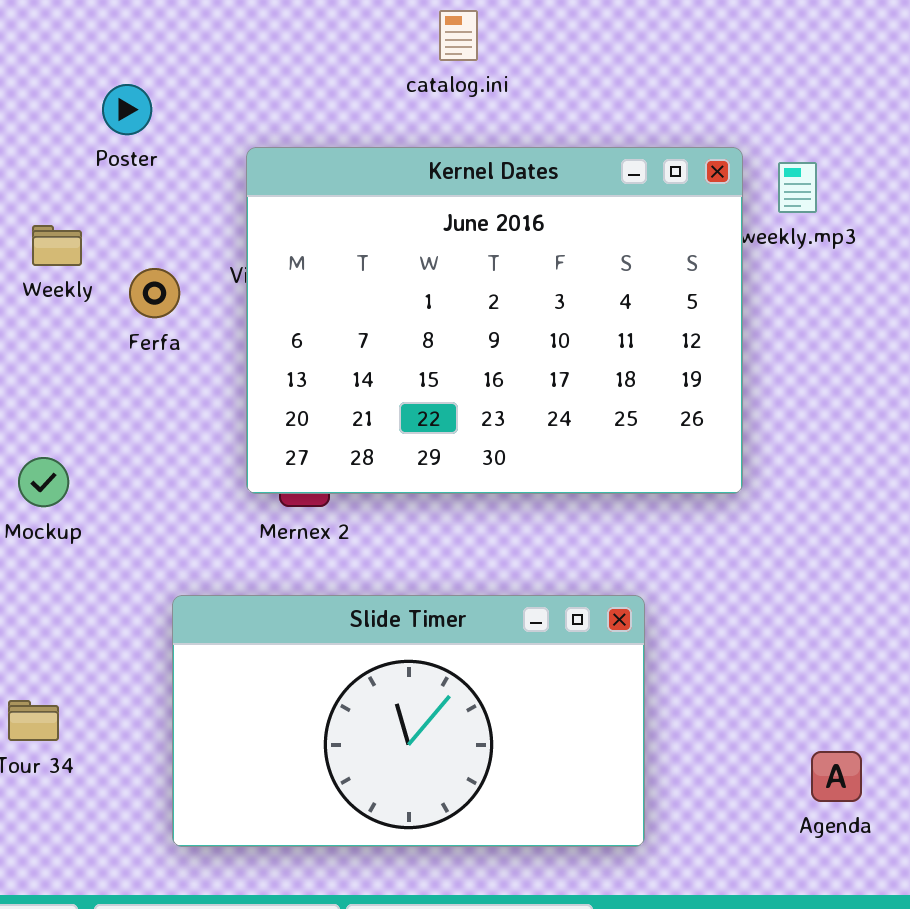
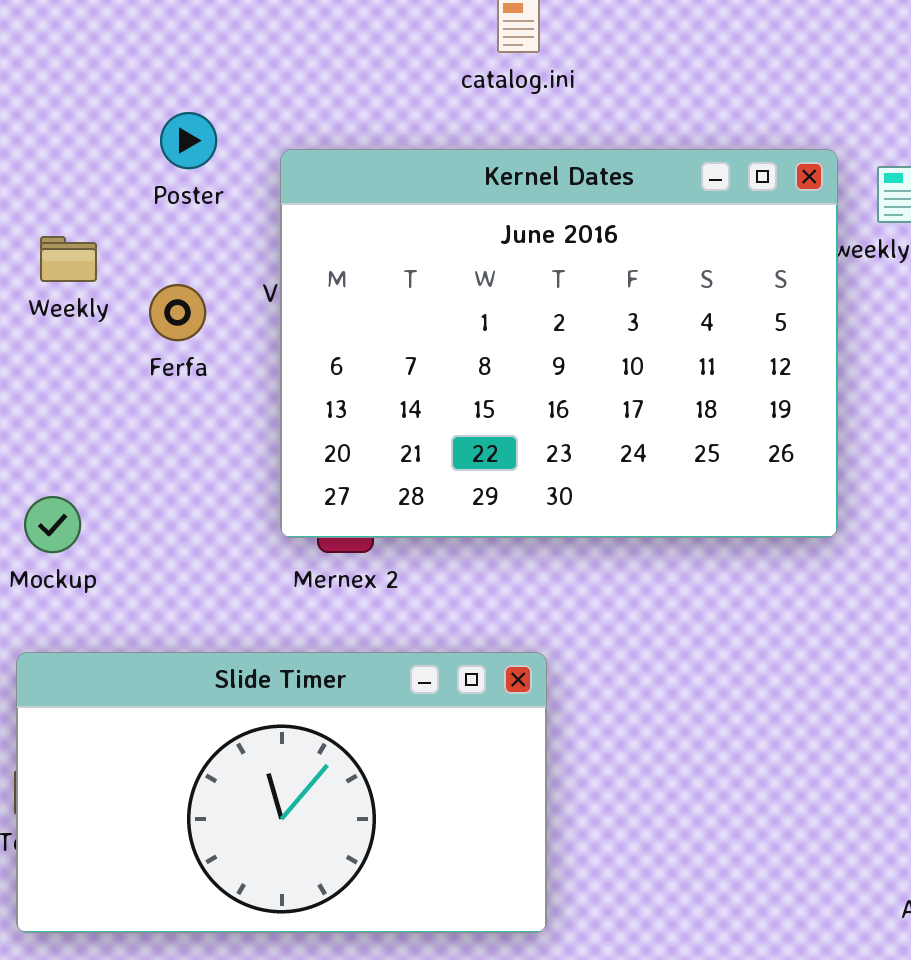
Poster: [102,84,152,135] -> [160,112,217,169], moved
Slide Timer: [172,595,645,847] -> [16,652,547,933], moved

